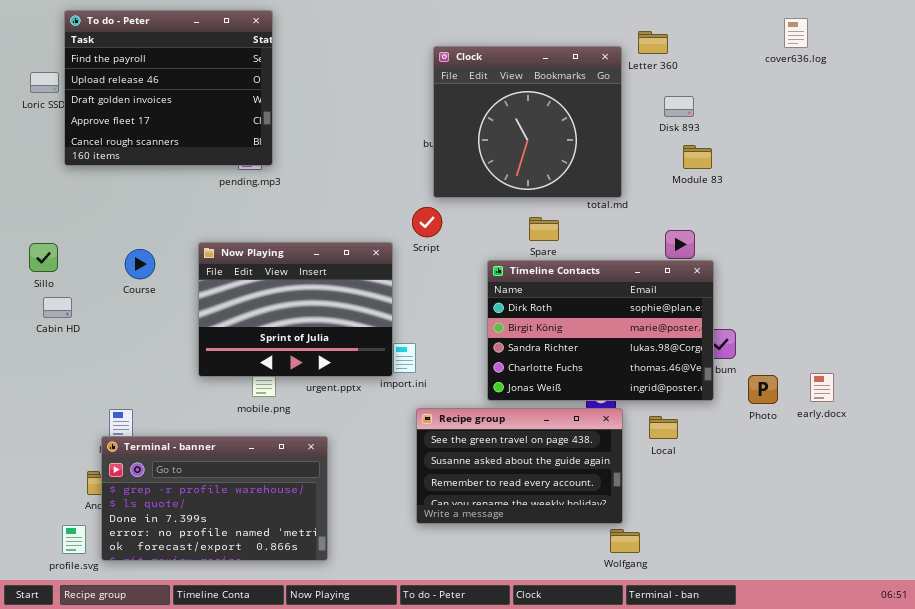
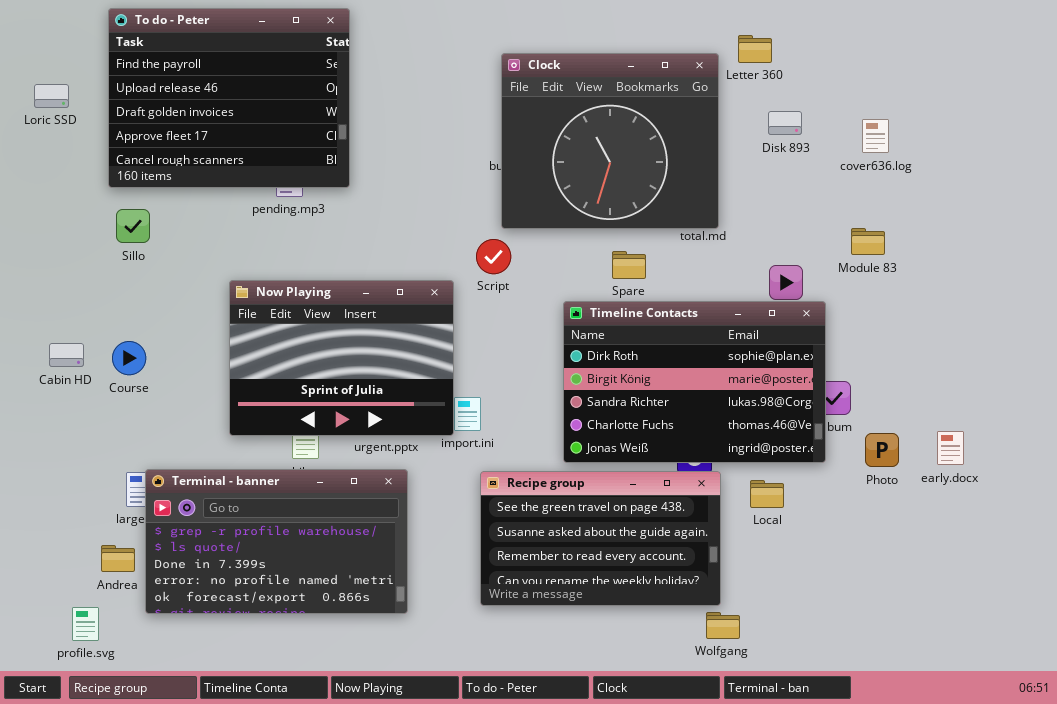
To do - Peter: [64,10,273,166] -> [108,8,350,188], moved
cover636.log: [784,18,808,48] -> [862,119,889,153], moved
Module 83: [683,145,712,169] -> [851,228,885,255], moved
Sillo: [29,243,58,272] -> [116,209,150,243], moved
Course: [125,249,155,279] -> [112,341,146,375], moved
Terminal - banner: [101,436,328,561] -> [145,469,408,614], moved

